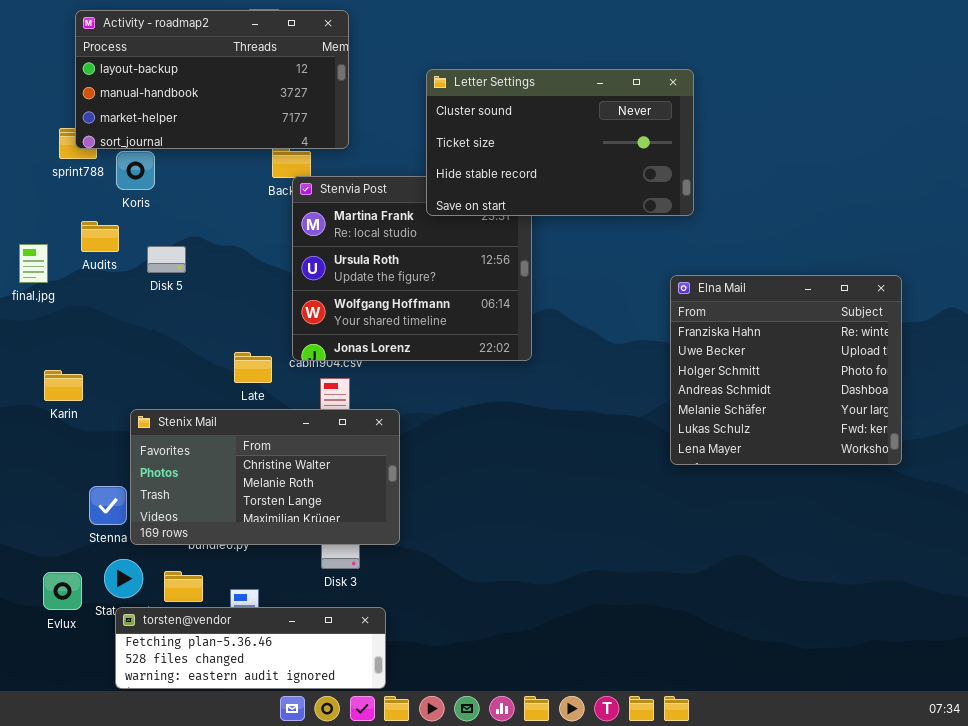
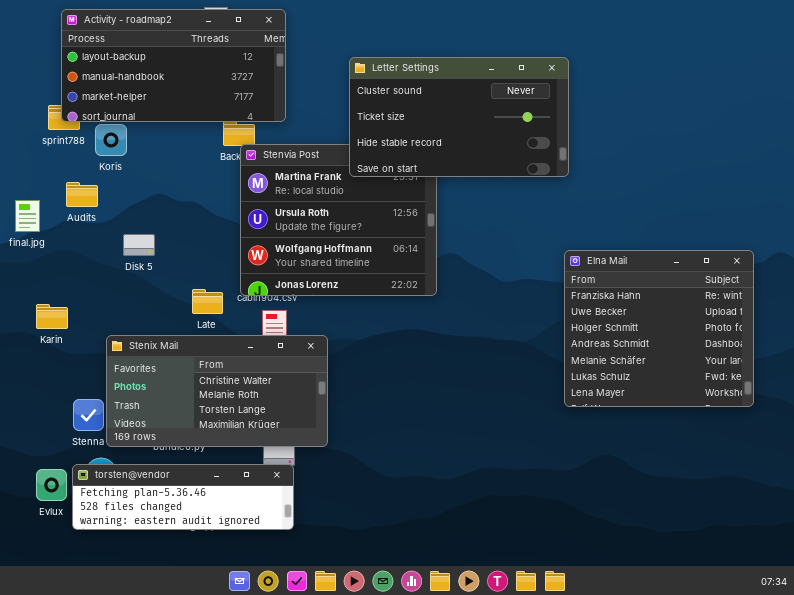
Disk 5: [147,246,186,273] -> [123,234,155,256], moved
Elna Mail: [670,275,902,465] -> [564,250,754,407], moved
torsten@vendor: [115,607,386,689] -> [72,464,294,530], moved

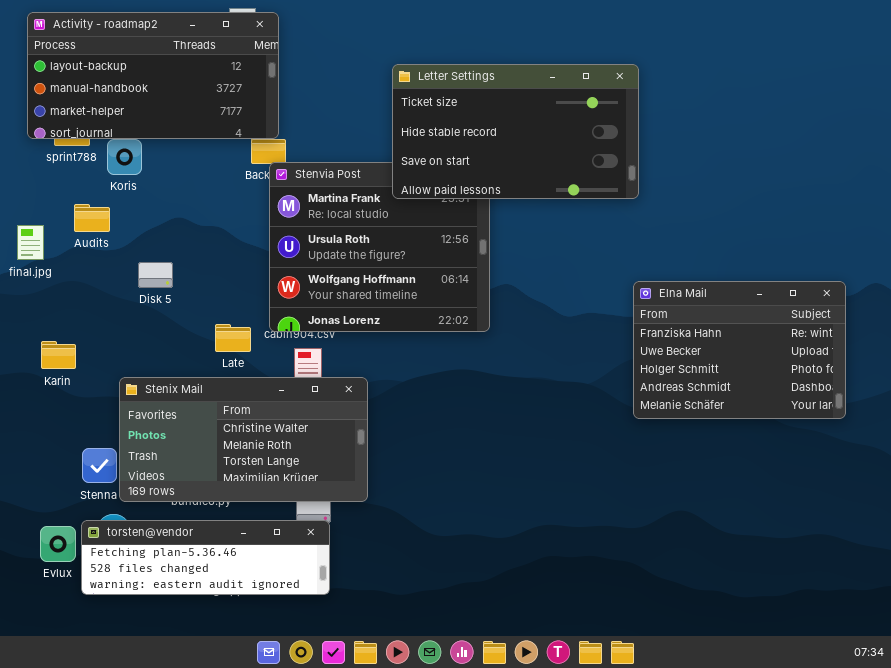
Activity - roadmap2: [61,9,286,122] -> [27,12,279,139], moved
Letter Settings: [349,57,569,177] -> [392,64,639,199], scrolled down 1 row
Elna Mail: [564,250,754,407] -> [633,281,846,419], resized

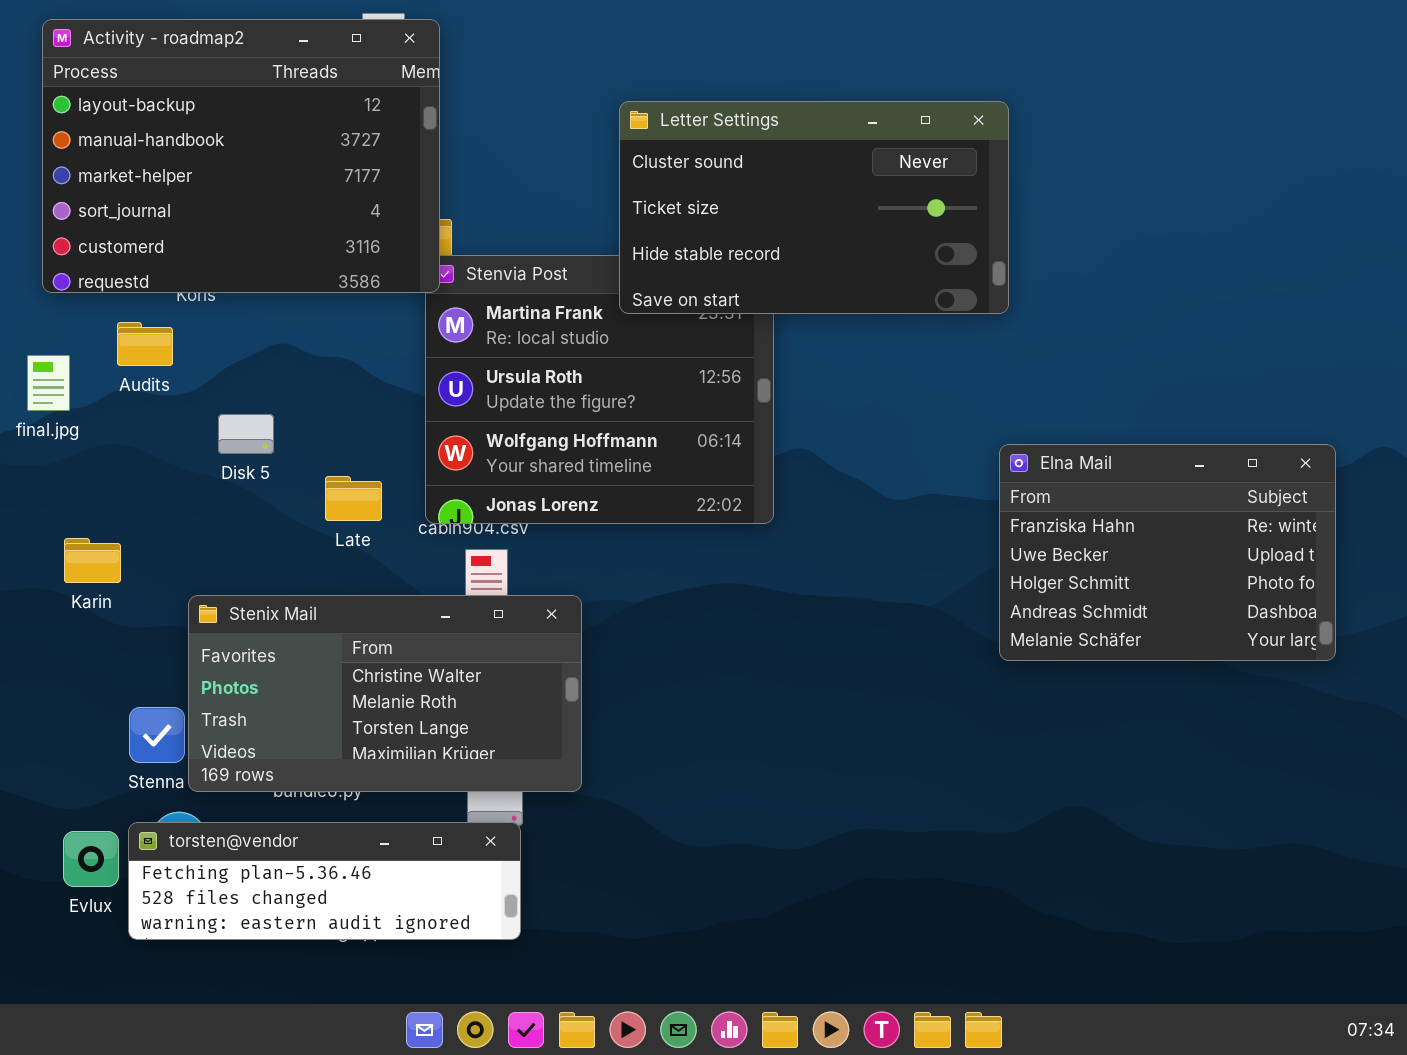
Activity - roadmap2: [27,12,279,139] -> [42,19,440,293], resized
Letter Settings: [392,64,639,199] -> [619,101,1009,314], scrolled up 1 row
Late: [215,324,251,352] -> [325,476,382,521], moved

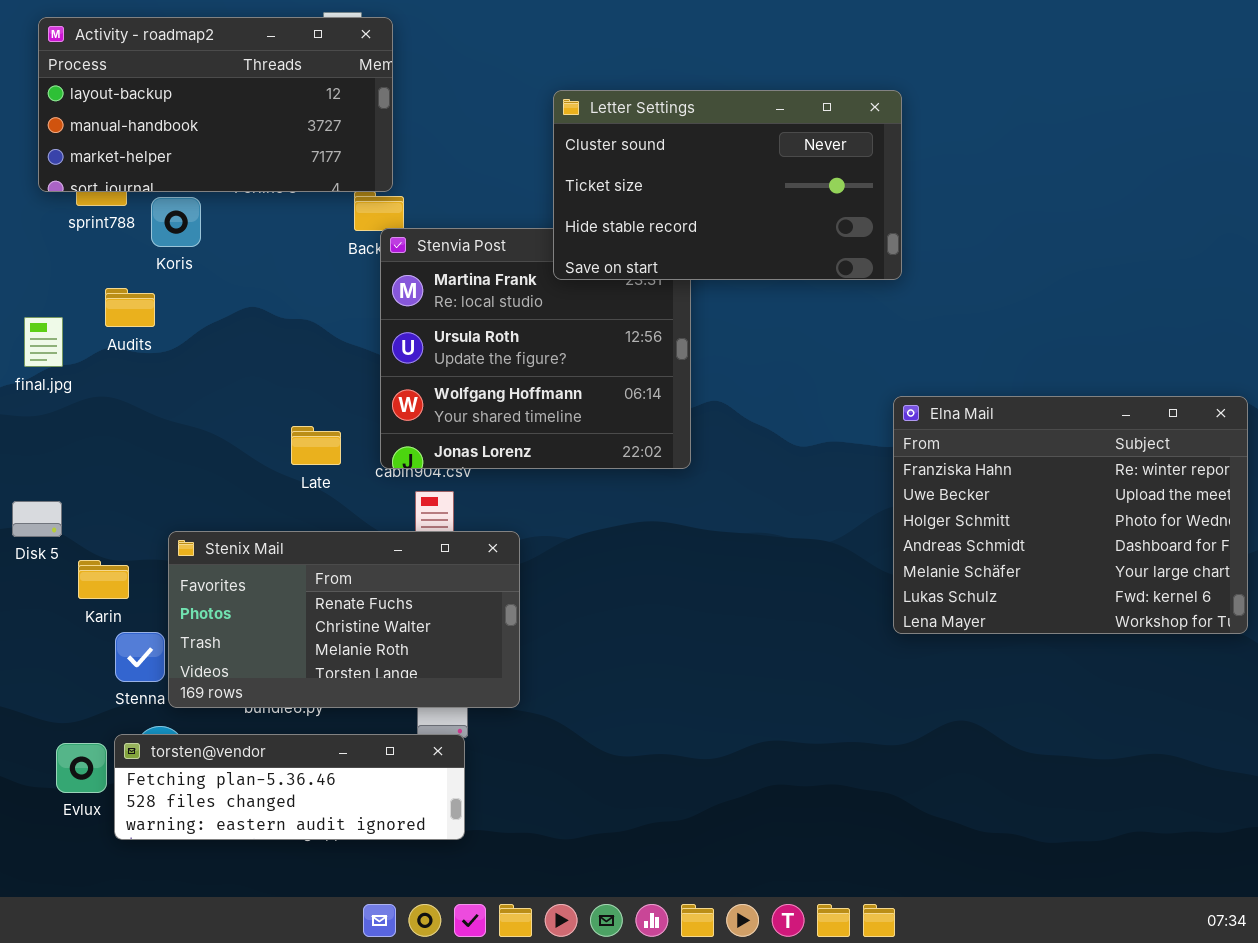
Activity - roadmap2: [42,19,440,293] -> [38,17,393,192], resized
Disk 5: [218,414,274,454] -> [12,501,62,537], moved
Elna Mail: [999,444,1336,661] -> [893,396,1248,634], resized
Karin: [64,538,121,583] -> [78,560,129,599], moved
Stenix Mail: [188,595,582,792] -> [168,531,520,708], scrolled up 1 row

